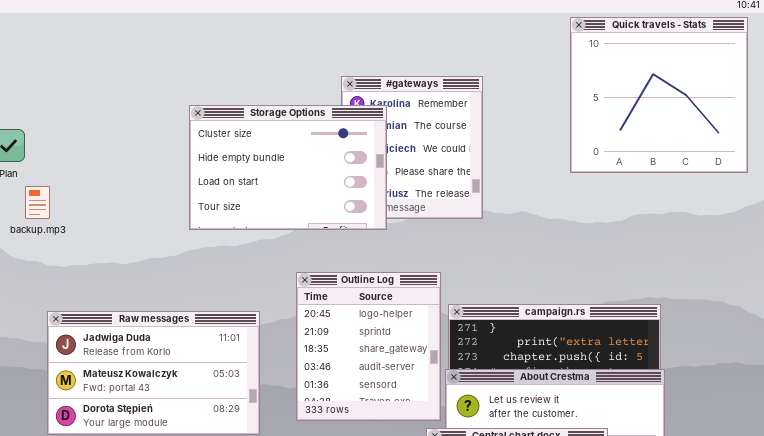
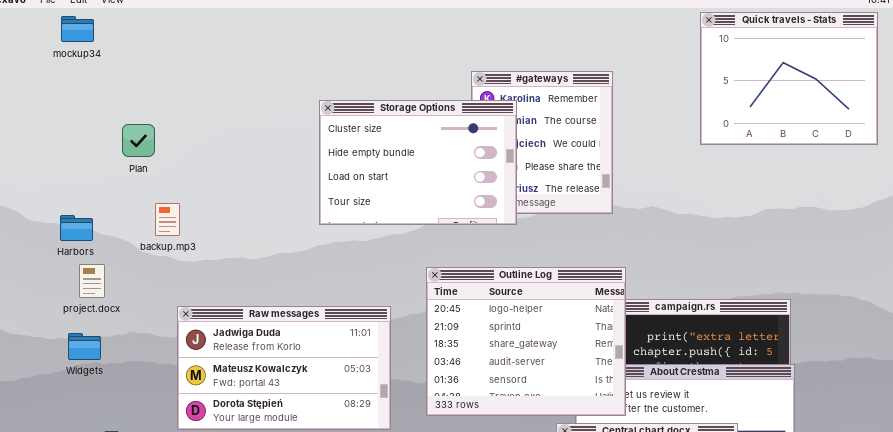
Quick travels - Stats: [570,17,748,173] -> [700,12,878,145], resized
backup.mp3: [25,186,50,219] -> [155,203,180,236], moved
Outline Log: [296,272,441,421] -> [426,267,626,416], resized

